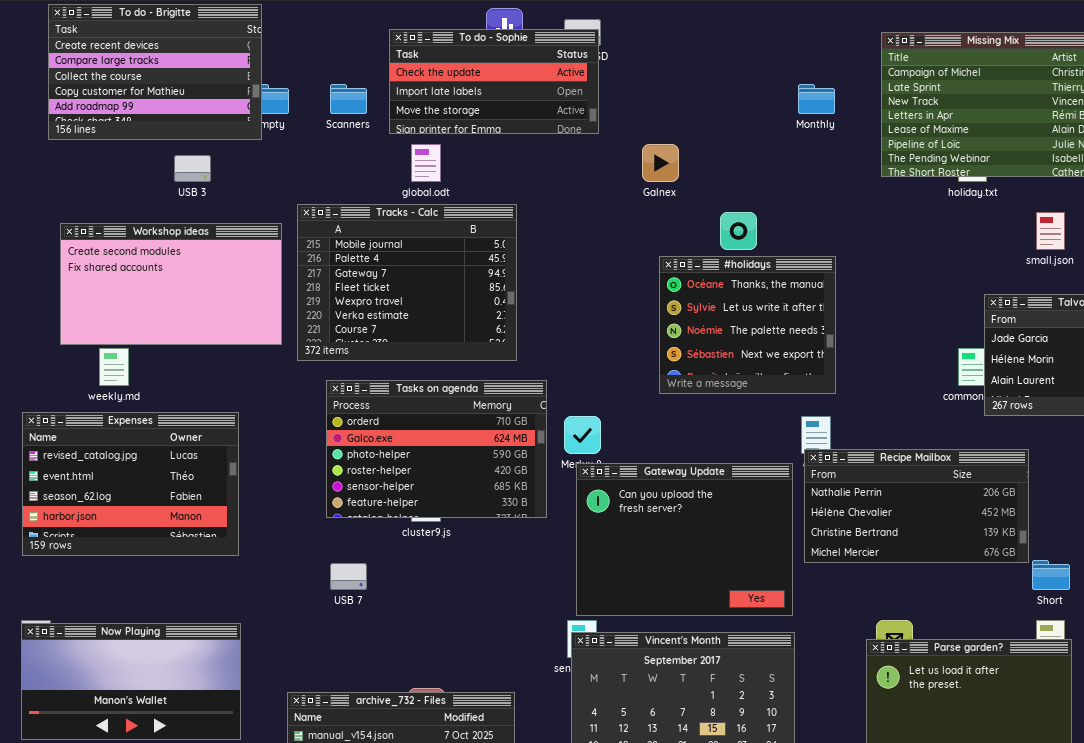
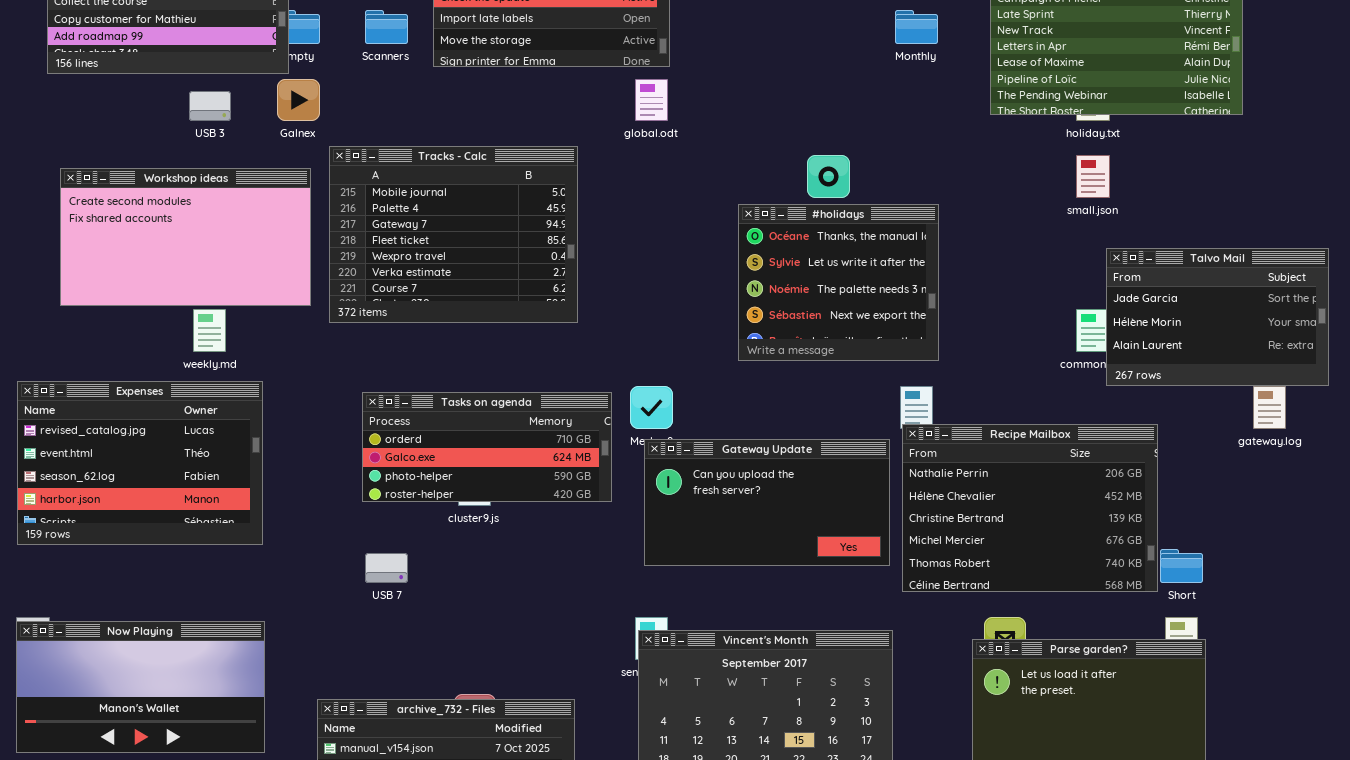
global.odt: [411,144,441,182] -> [635,79,668,121], moved
Galnex: [642,144,679,182] -> [277,79,320,121], moved
small.json: [1036,212,1065,250] -> [1076,155,1110,198], moved
weekly.md: [99,348,129,386] -> [193,309,226,352], moved
Tasks on agenda: [326,380,547,518] -> [362,392,612,502], resized
Recipe Mailbox: [804,449,1029,563] -> [902,424,1158,592], resized
Gateway Update: [576,463,793,616] -> [644,439,890,566], resized

